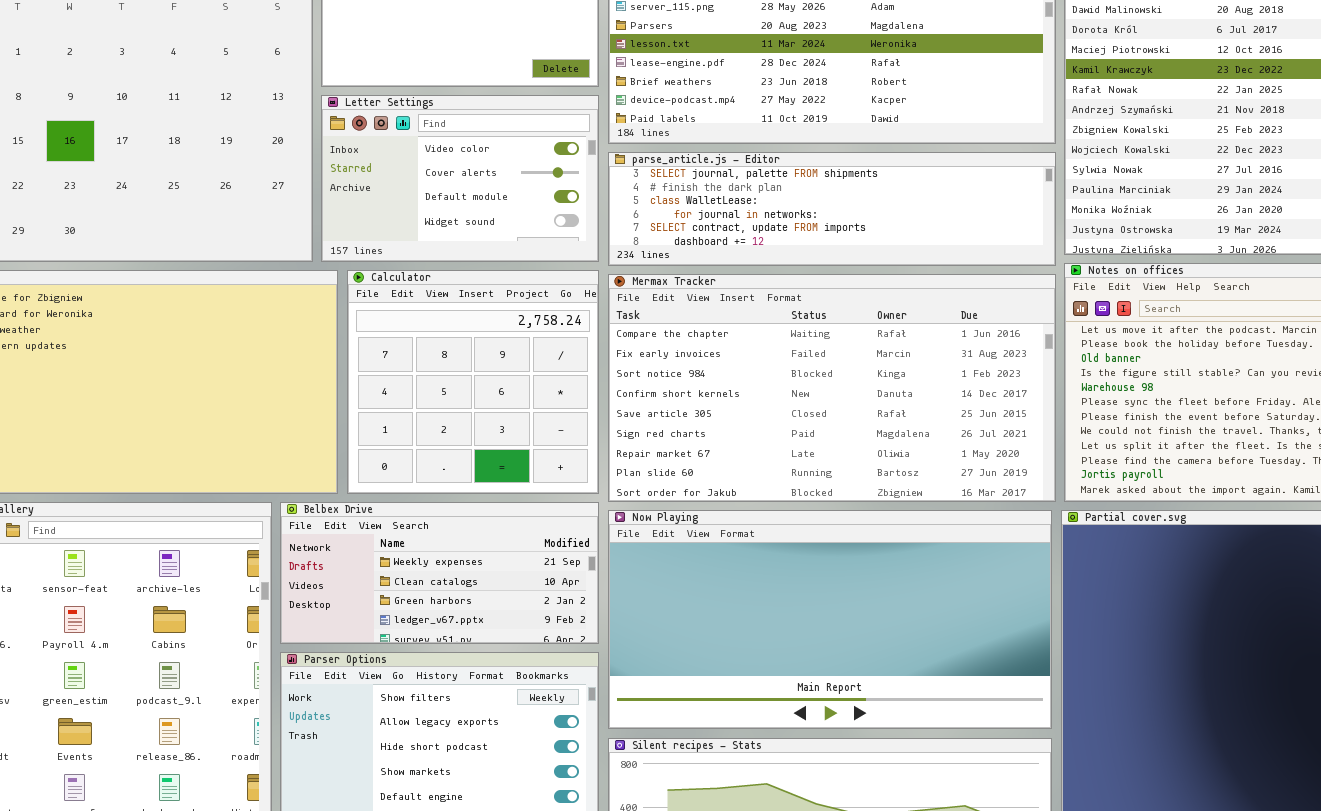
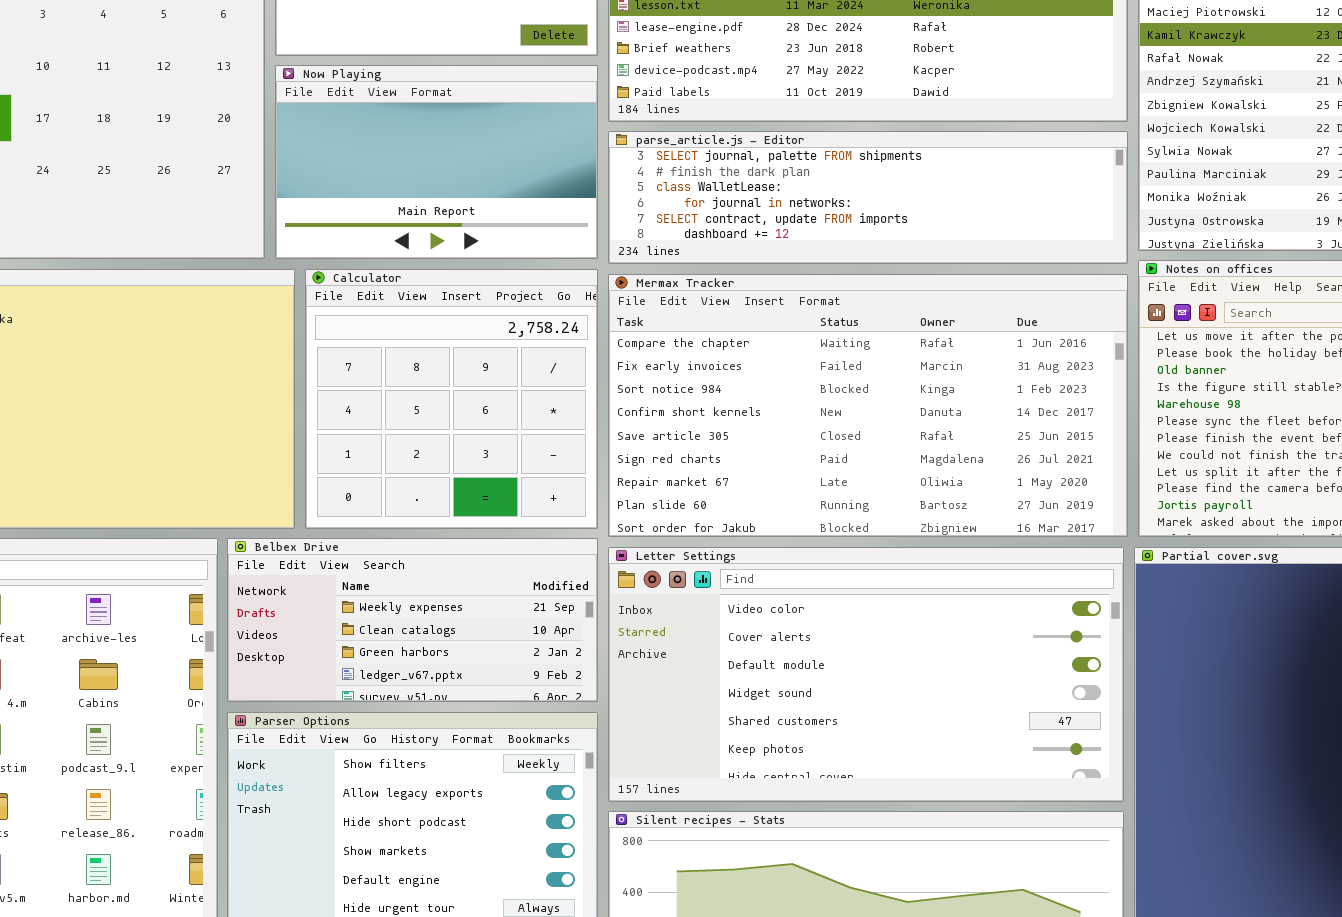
Letter Settings: [321,95,599,262] -> [608,547,1124,802], moved, resized
Now Playing: [608,510,1052,729] -> [275,65,598,259], moved, resized

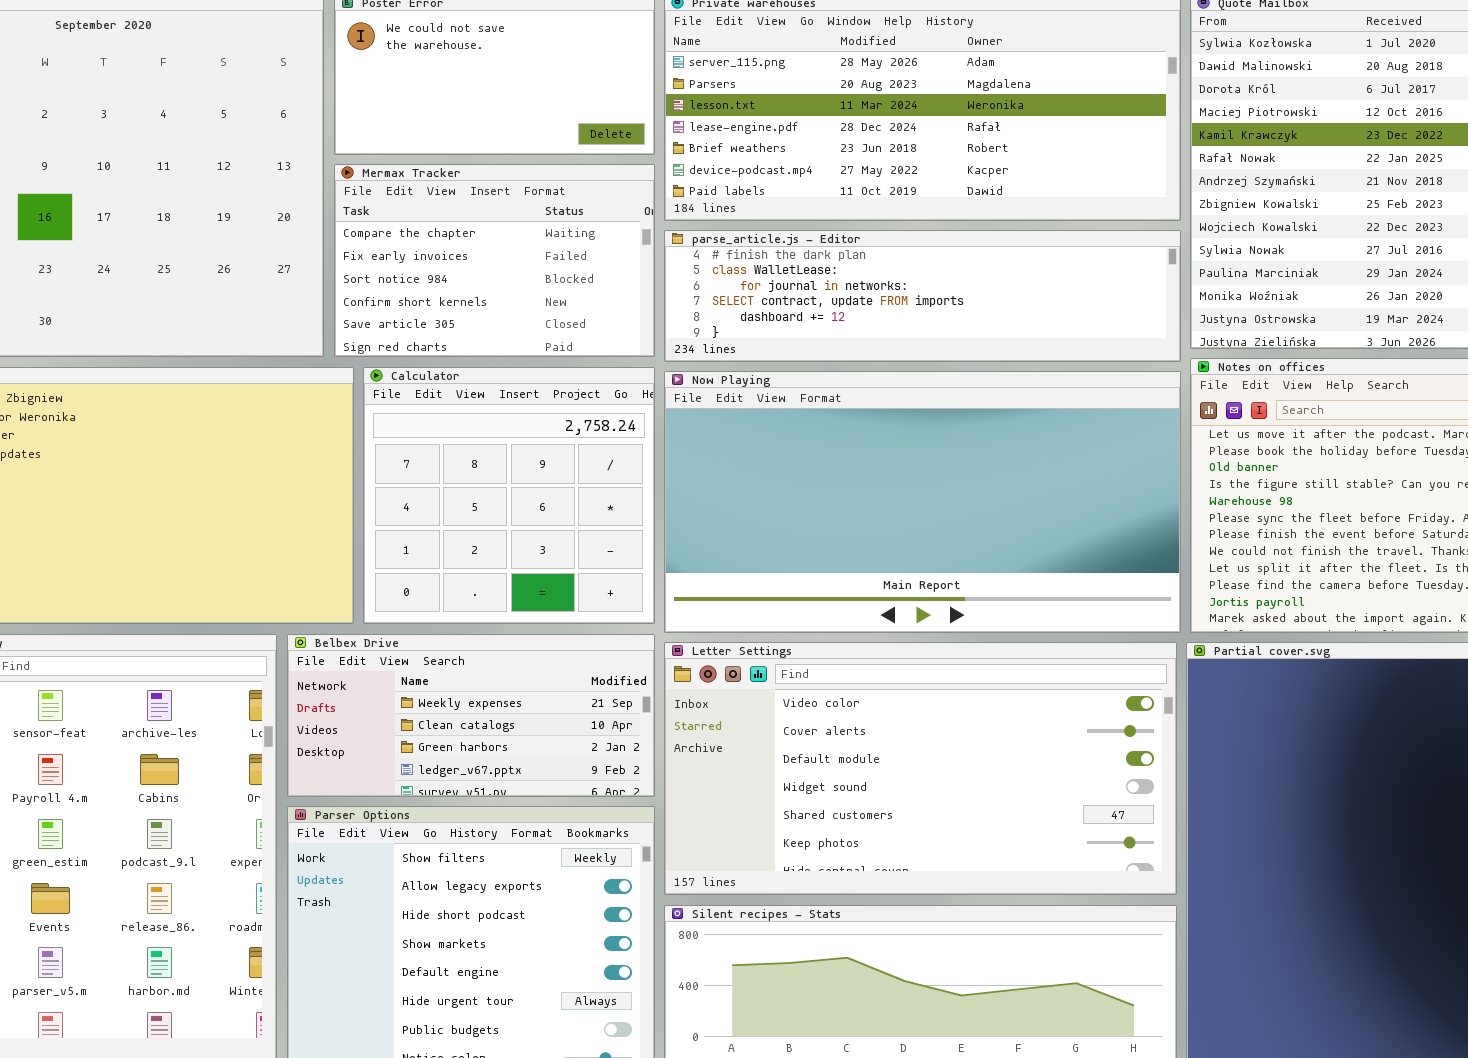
Now Playing: [275,65,598,259] -> [664,371,1181,633], moved, resized
parse_article.js - Editor: [608,131,1128,264] -> [664,230,1181,362], scrolled down 1 row
Mermax Tracker: [608,274,1128,537] -> [334,164,655,357], moved, resized

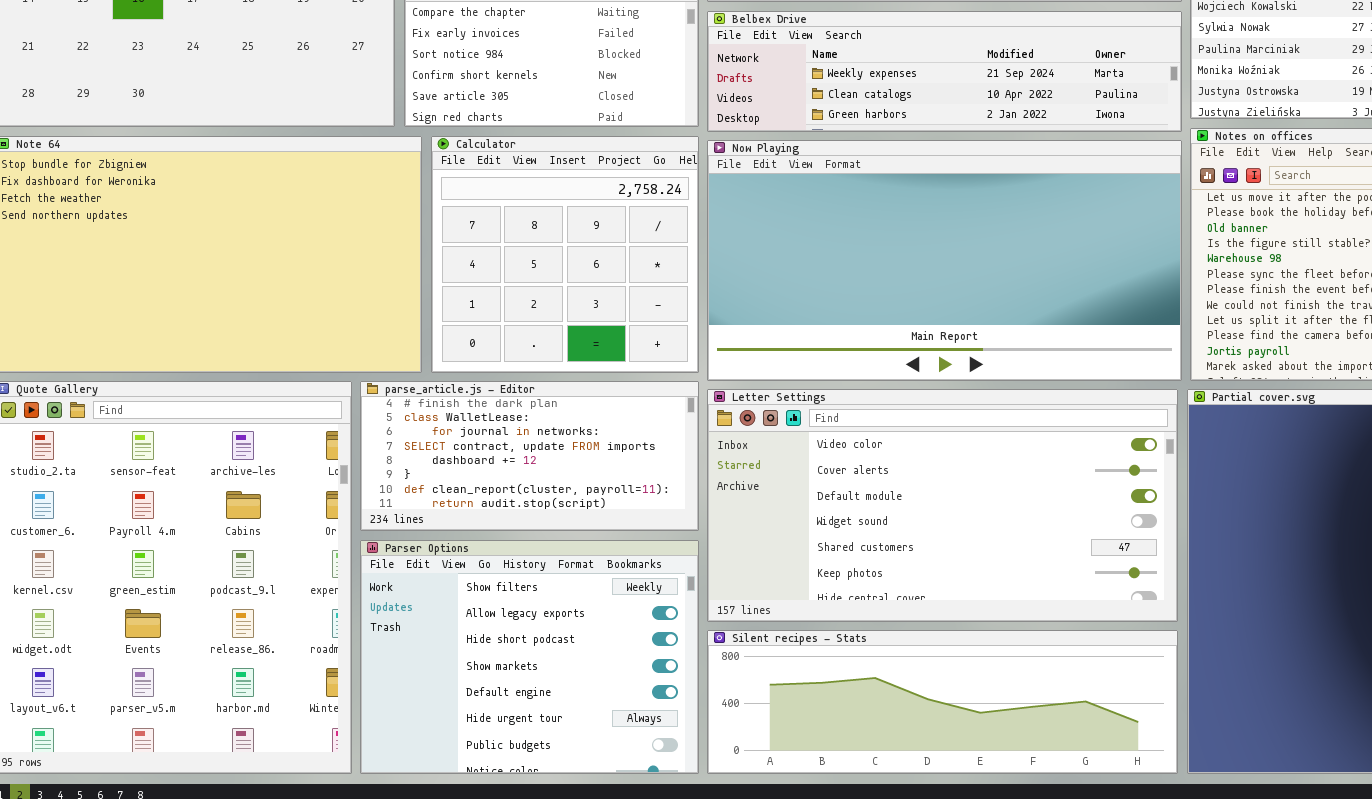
parse_article.js - Editor: [664,230,1181,362] -> [360,381,699,531], moved, resized
Belbex Drive: [287,634,655,797] -> [707,11,1182,132], moved, resized

